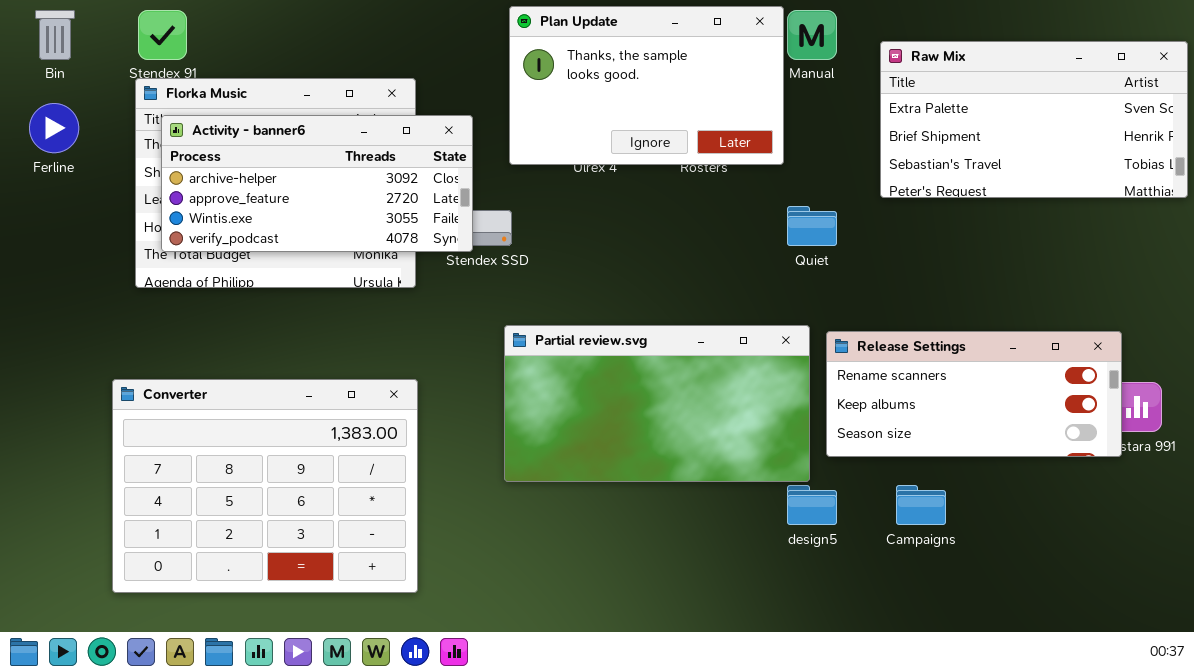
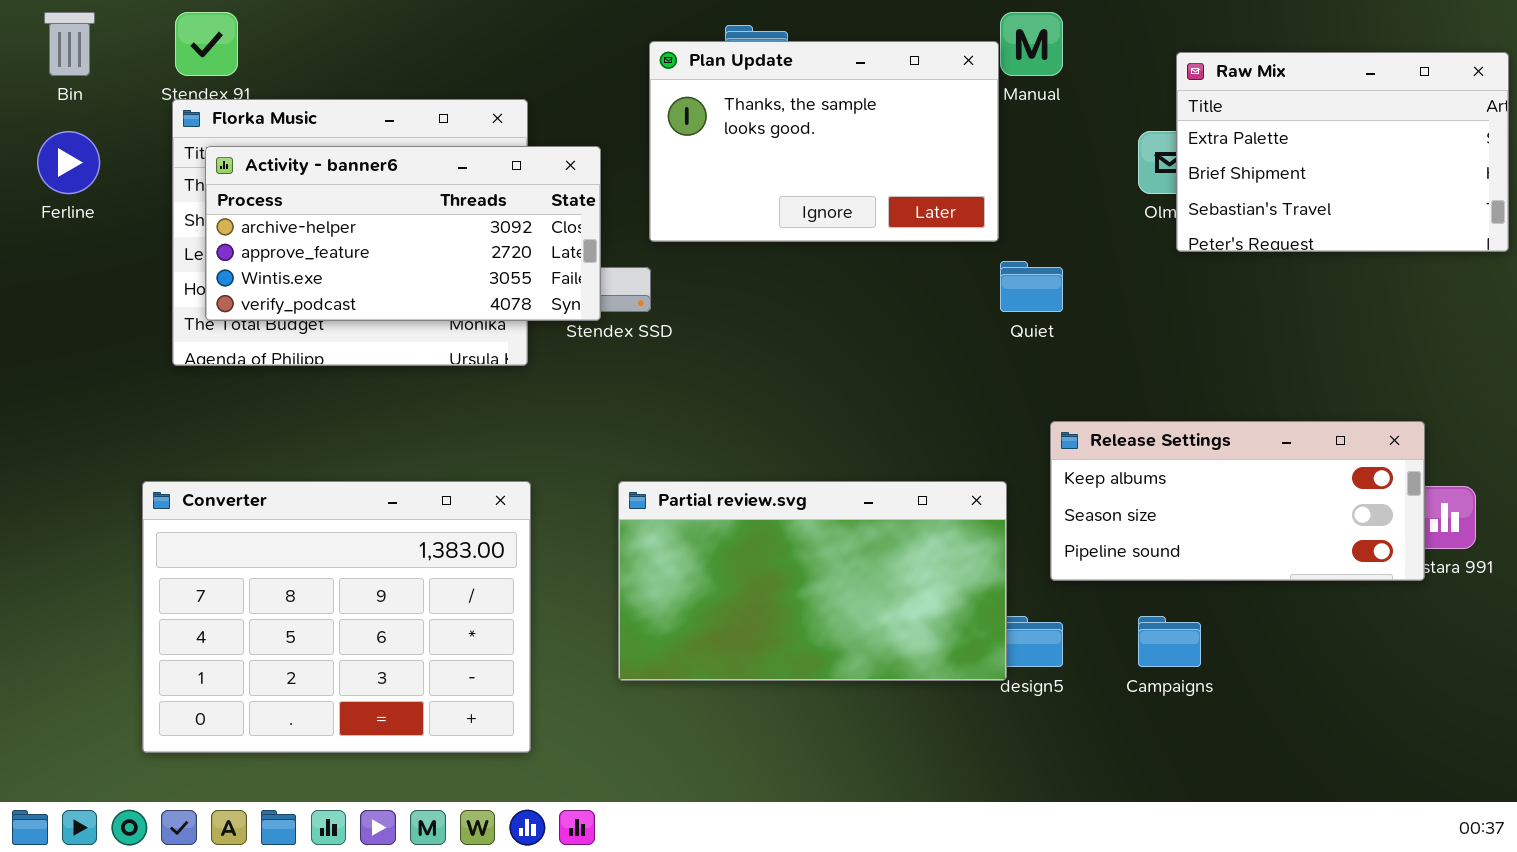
Plan Update: [509,6,784,165] -> [649,41,999,242], moved
Raw Mix: [880,41,1188,198] -> [1176,52,1509,252], resized
Partial review.svg: [504,325,810,482] -> [618,481,1007,681], moved
Release Settings: [826,331,1122,457] -> [1050,421,1425,581], scrolled down 1 row

